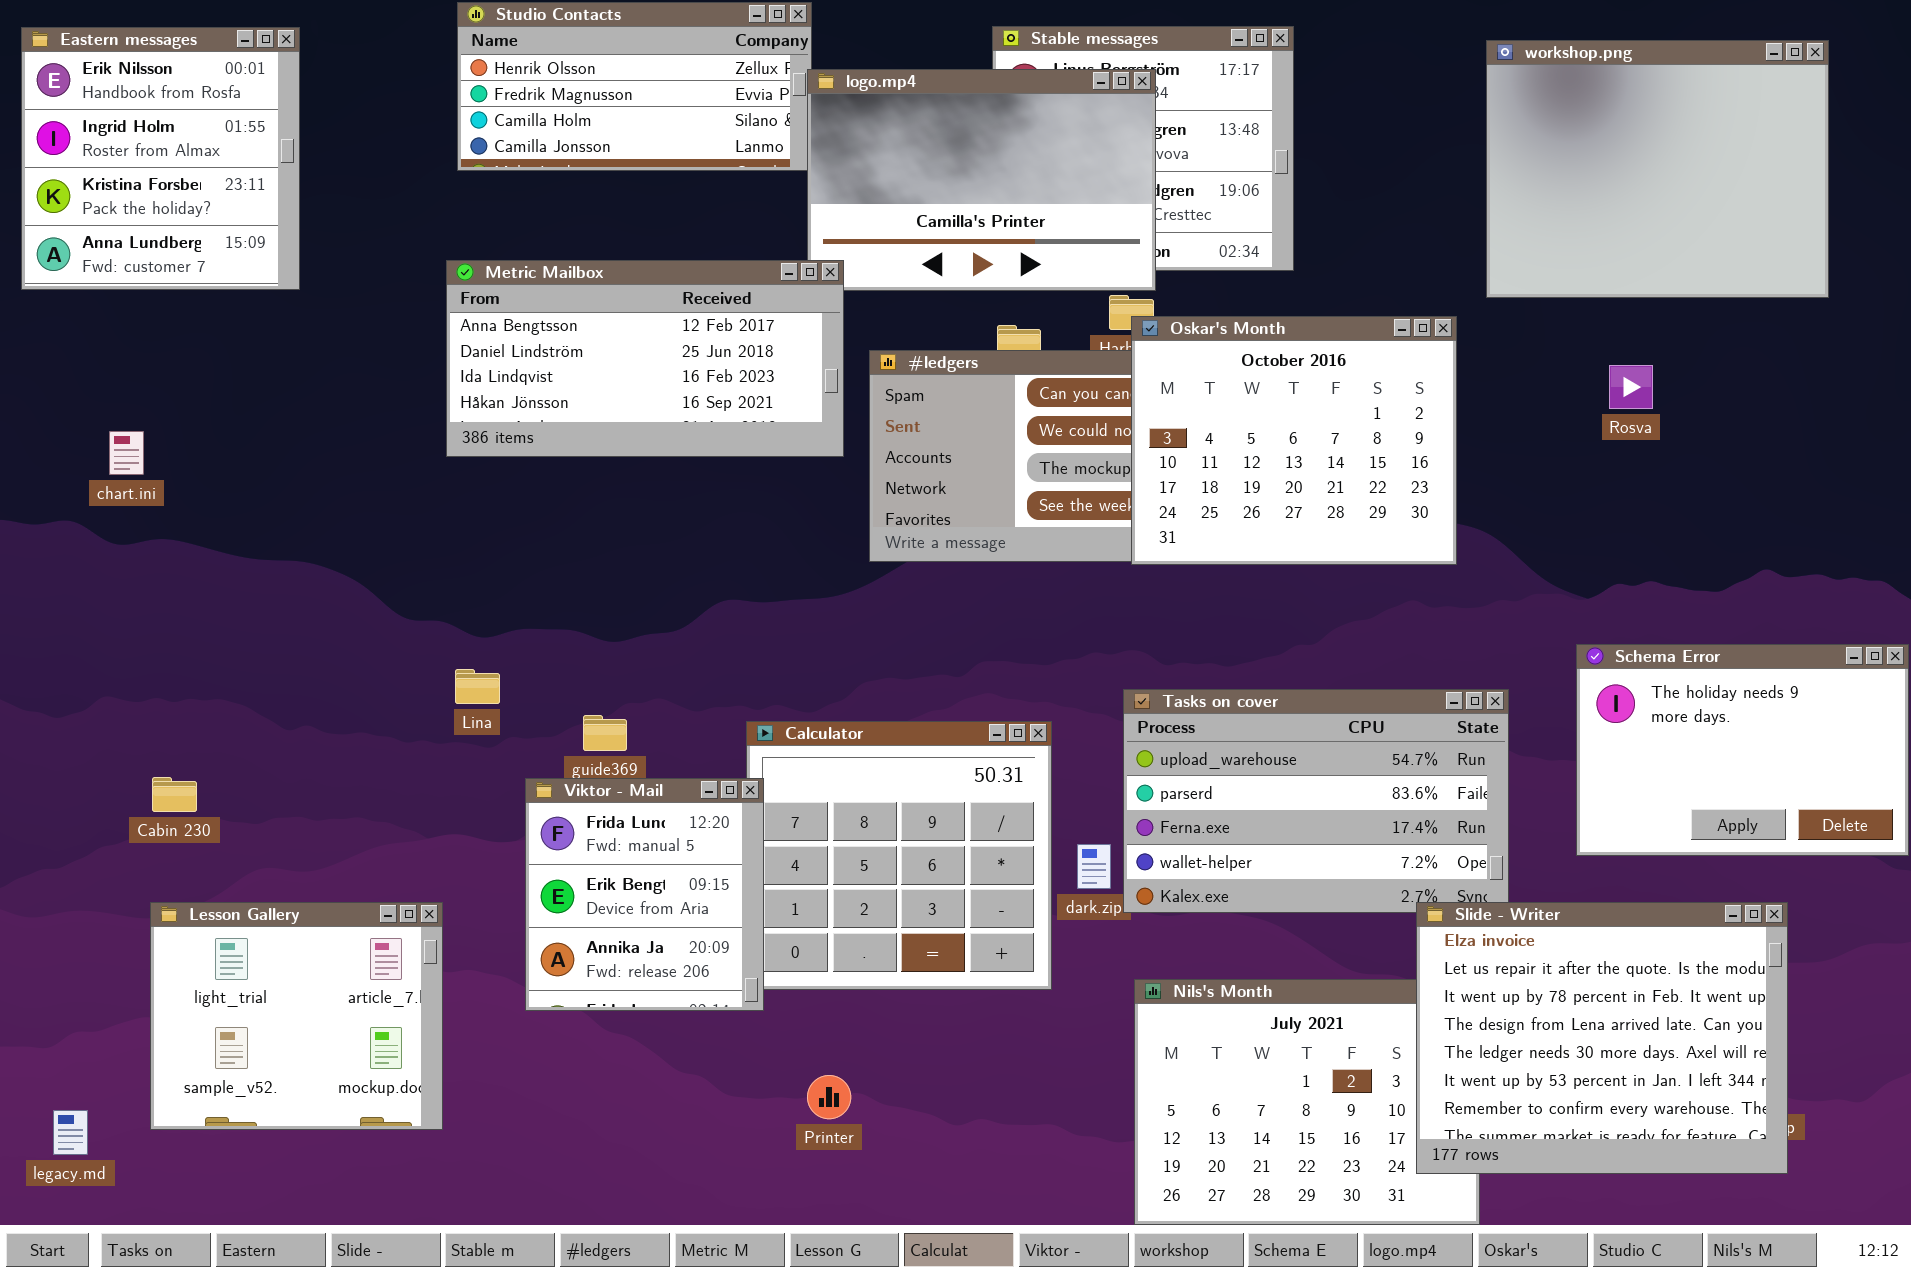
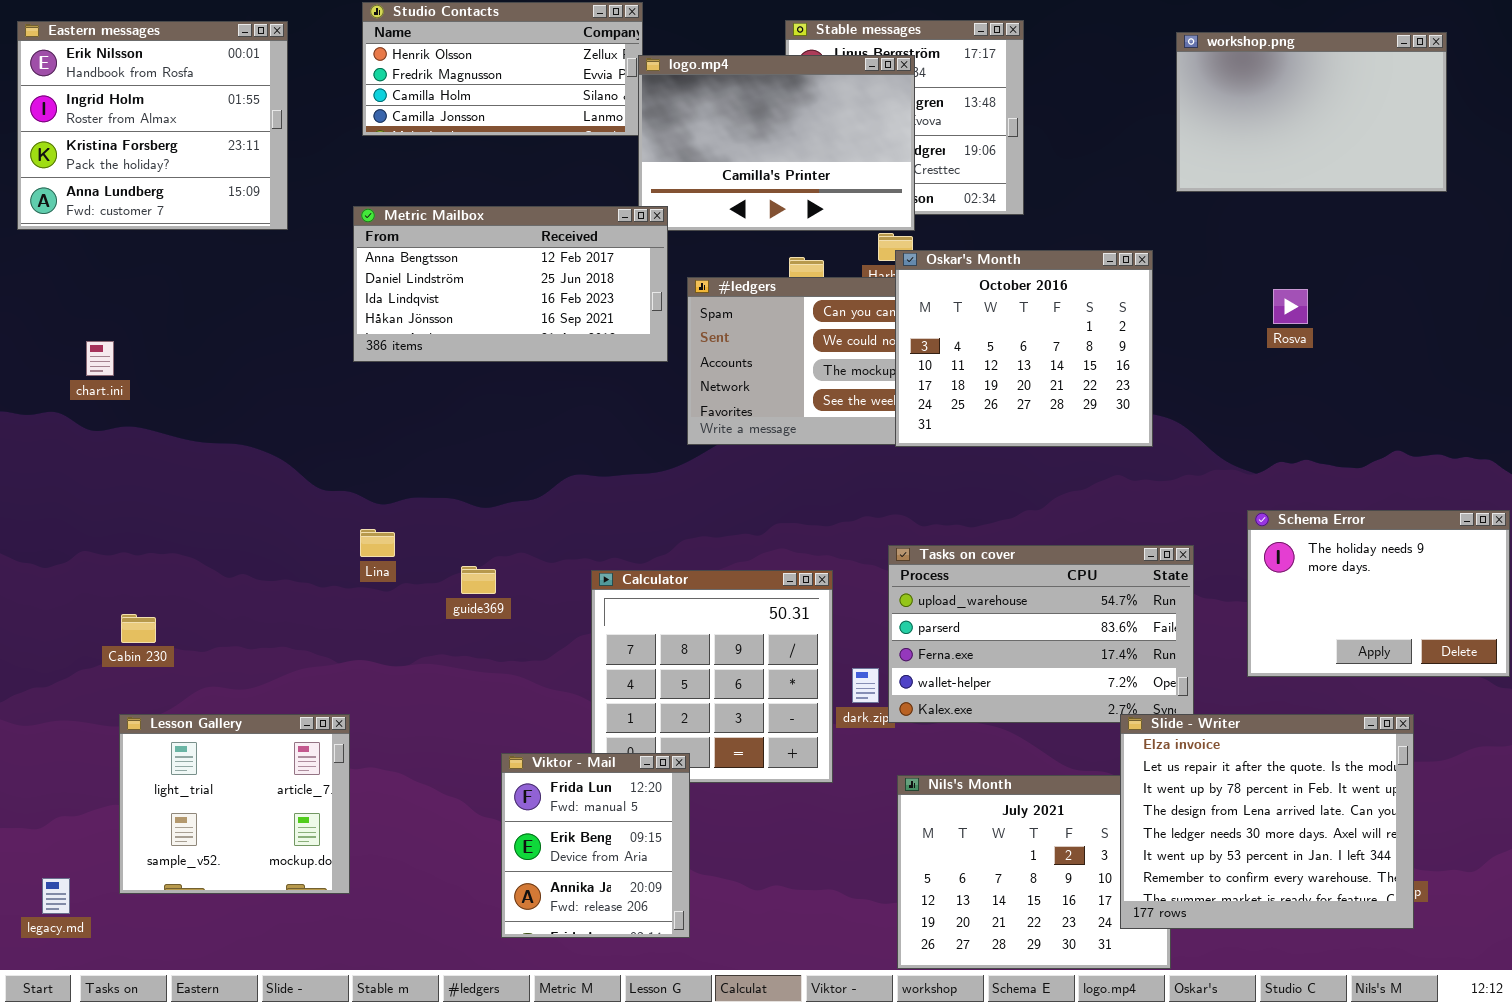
Eastern messages: [21,27,300,290] -> [17,21,288,230], resized
workshop.png: [1486,40,1829,298] -> [1176,32,1447,192], resized
Viktor - Mail: [525,778,764,1011] -> [501,753,690,938], moved

